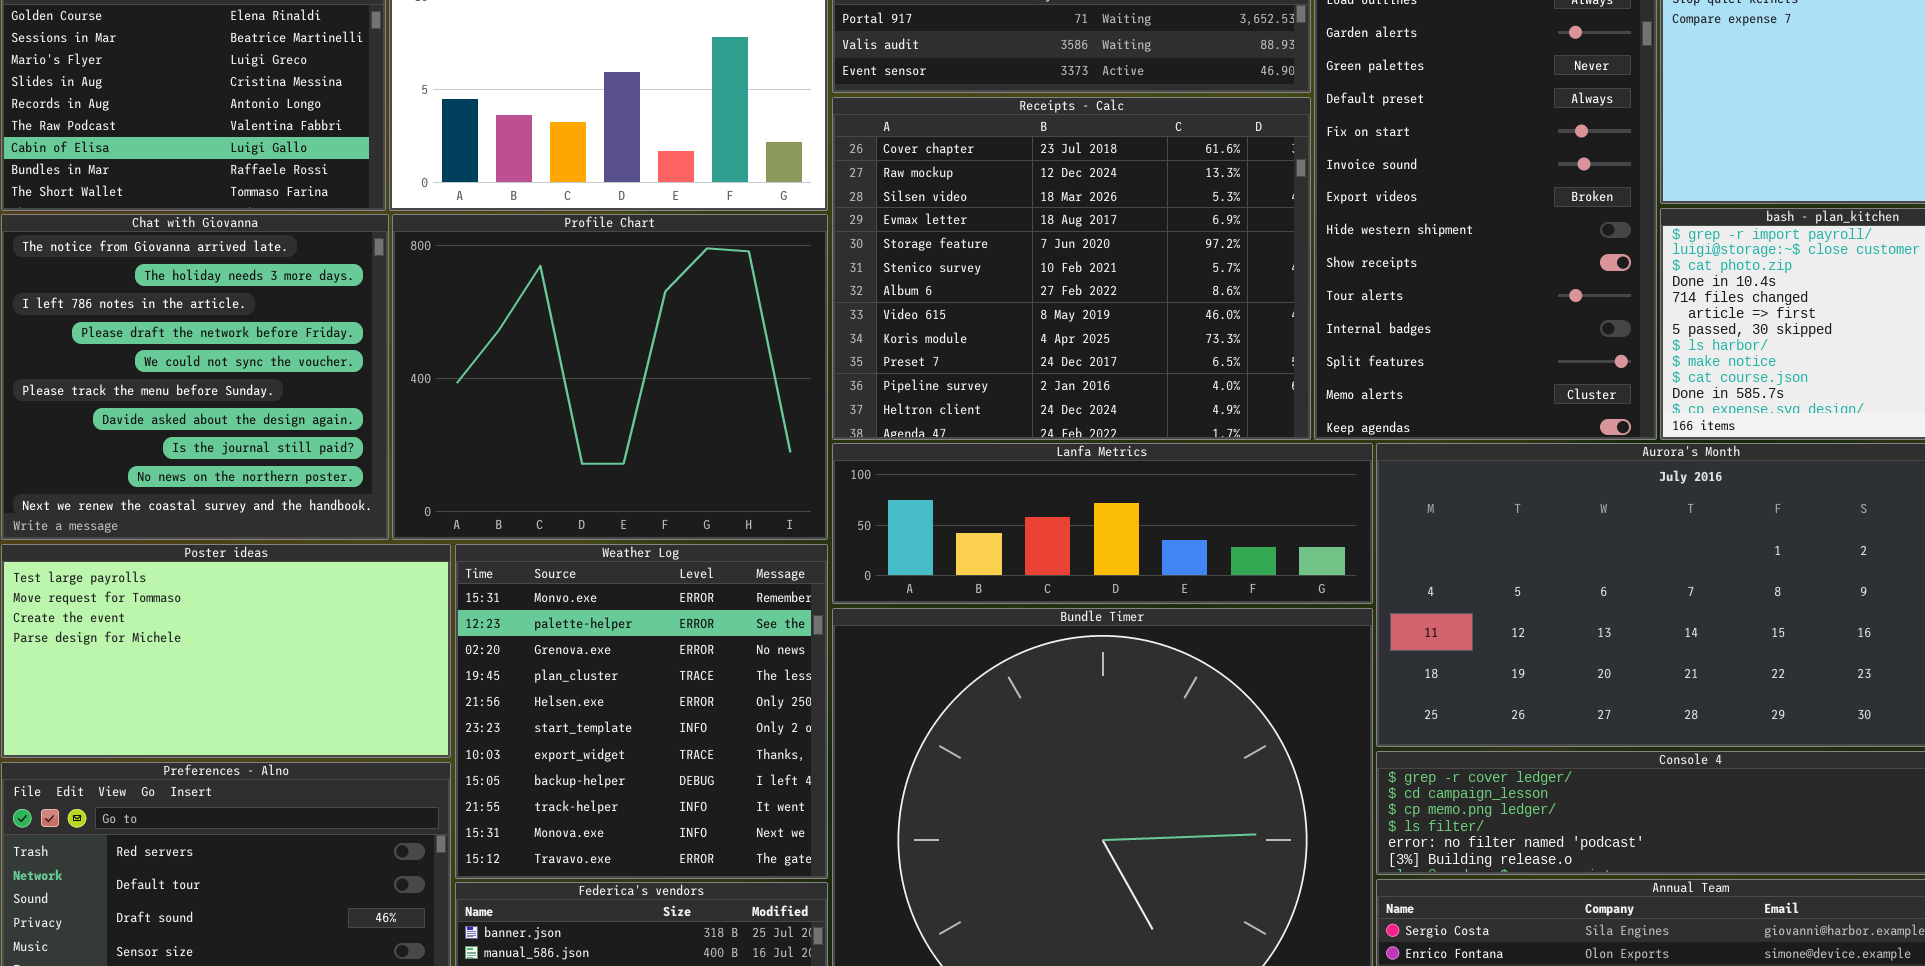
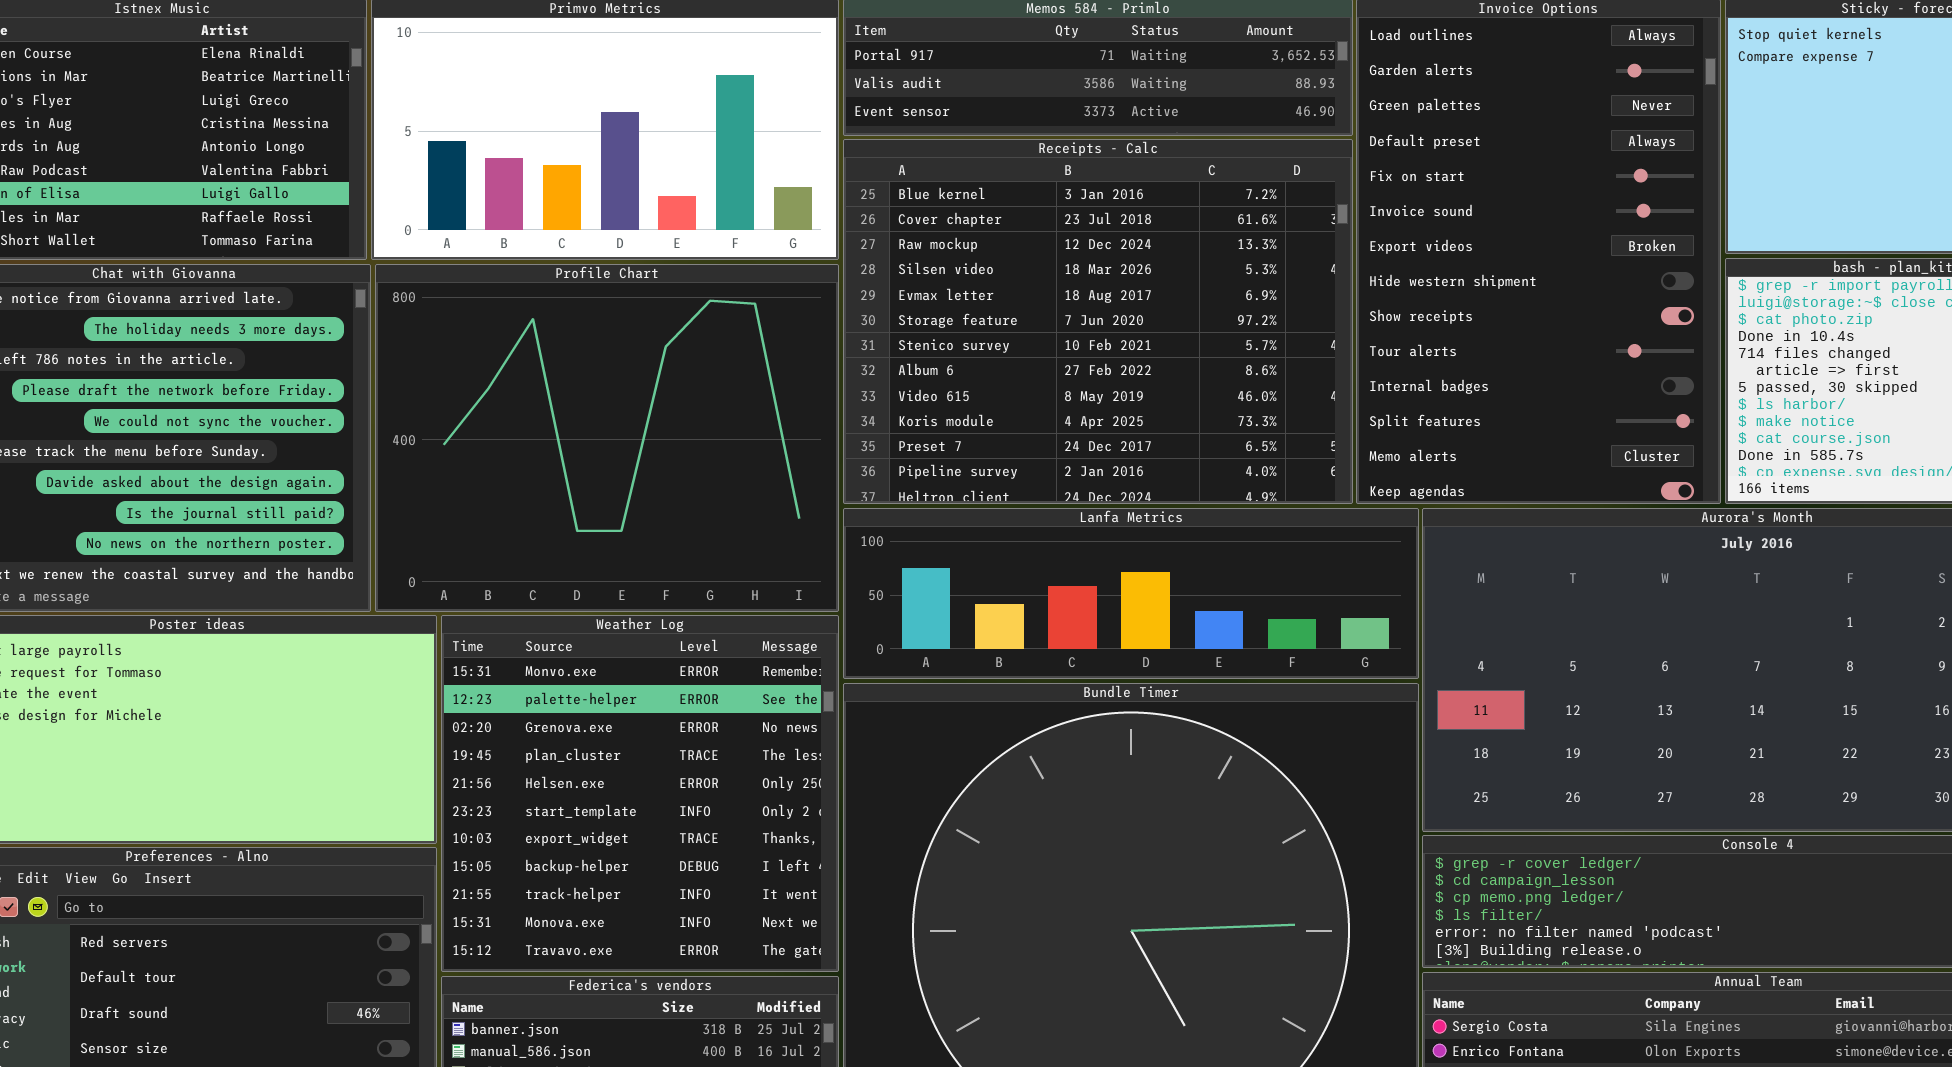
Receipts - Calc: [832,97,1311,440] -> [843,139,1353,504], scrolled up 1 row

